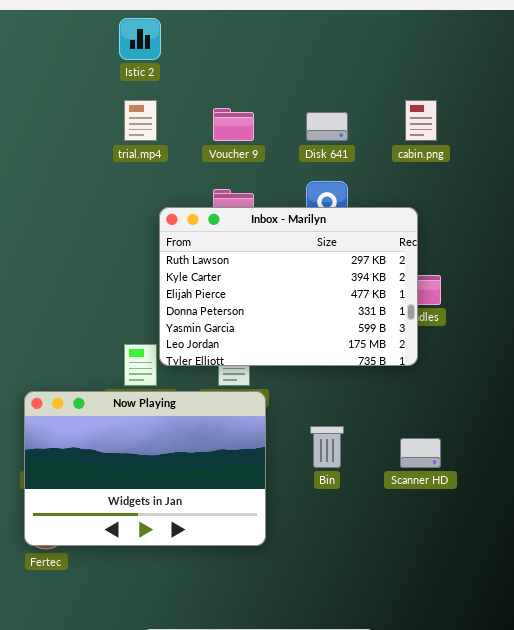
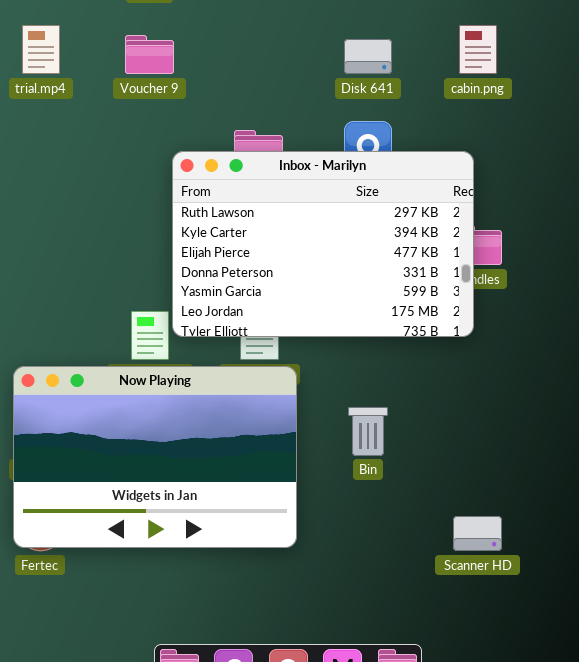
trial.mp4: [124,100,157,141] -> [22,25,60,74], moved
Voucher 9: [213,108,254,141] -> [125,35,174,74], moved
Scanner HD: [400,438,441,468] -> [453,516,502,551], moved

